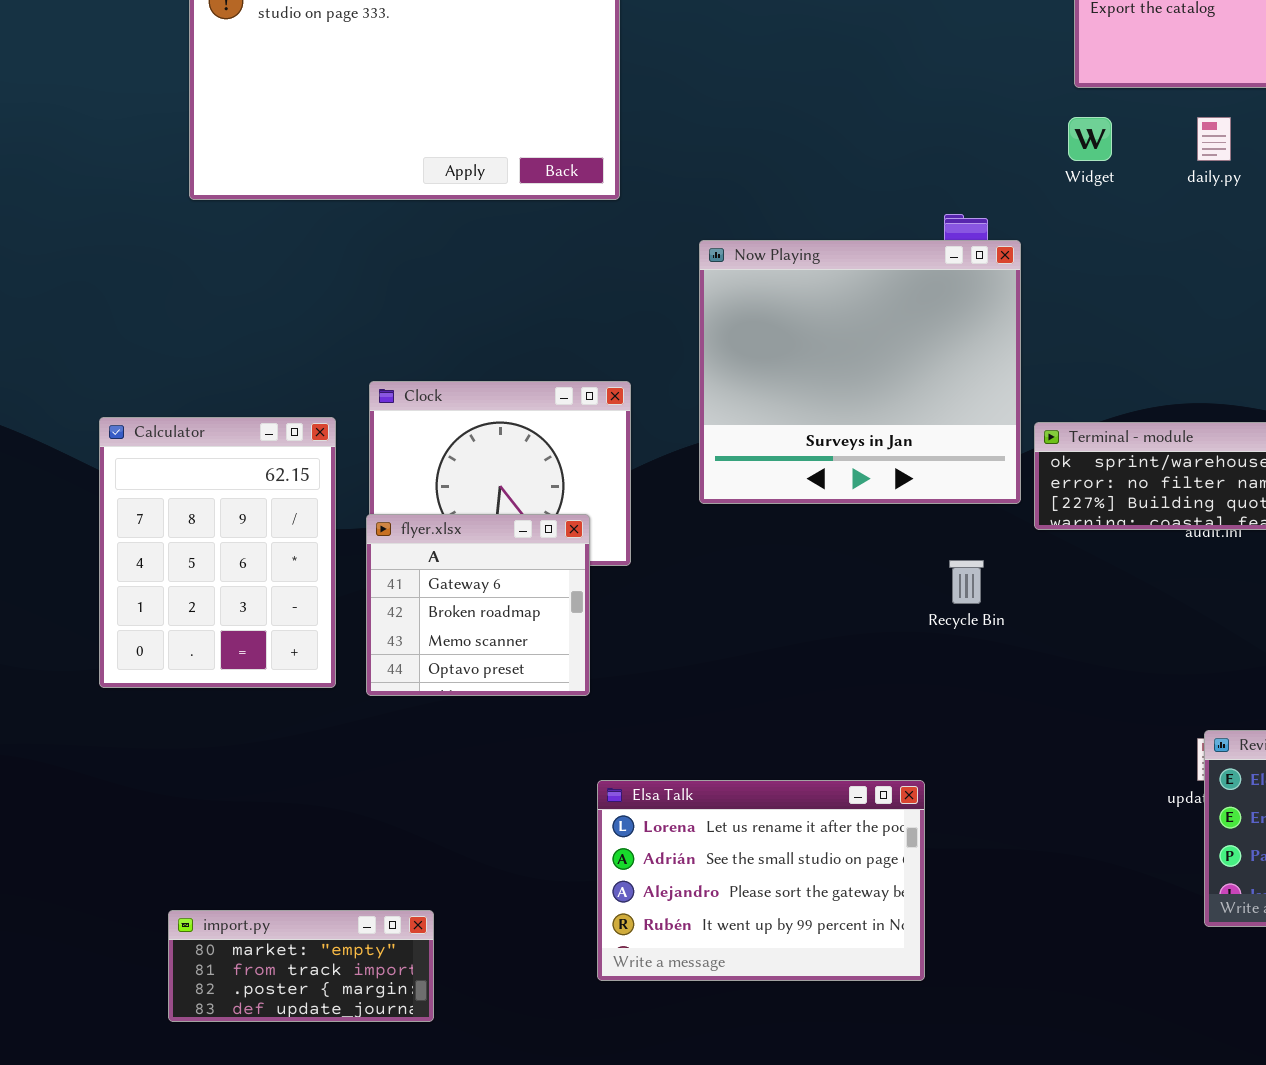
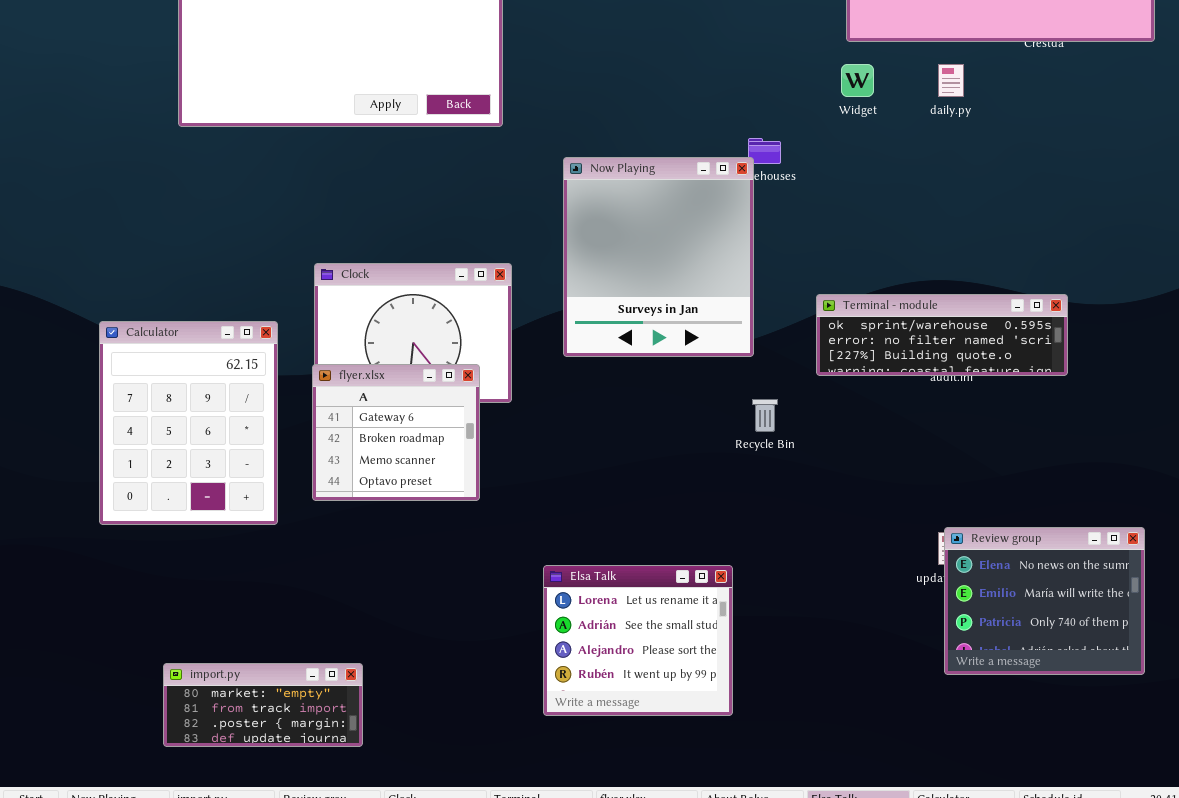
Now Playing: [699,240,1021,504] -> [563,157,754,357], resized
Calculator: [99,417,336,688] -> [99,321,278,525], moved
Elsa Talk: [597,780,925,981] -> [543,565,733,716], resized

